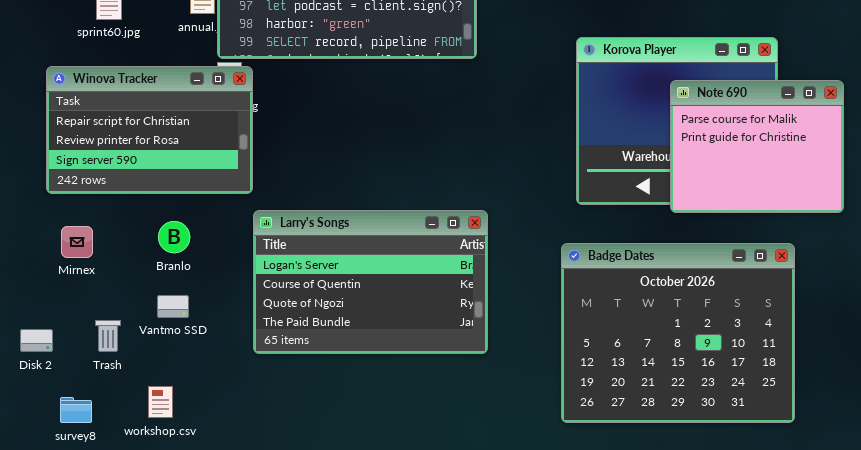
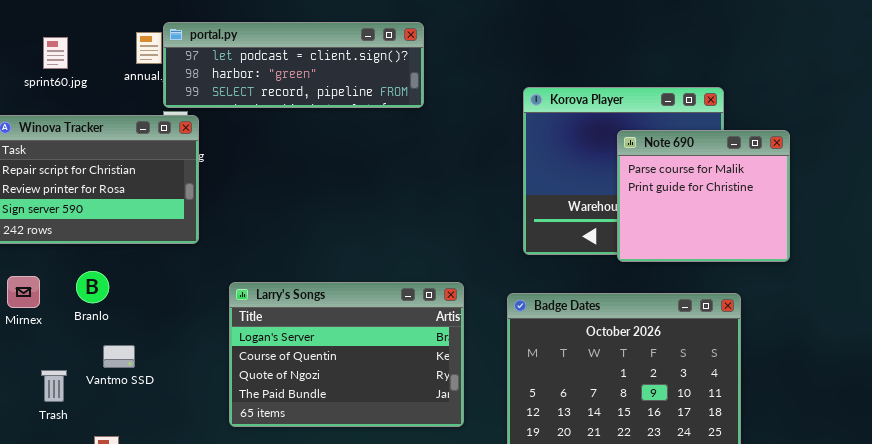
Larry's Songs: [253,210,488,354] -> [229,282,464,427], moved
Branlo: [158,221,190,253] -> [76,271,109,303], moved

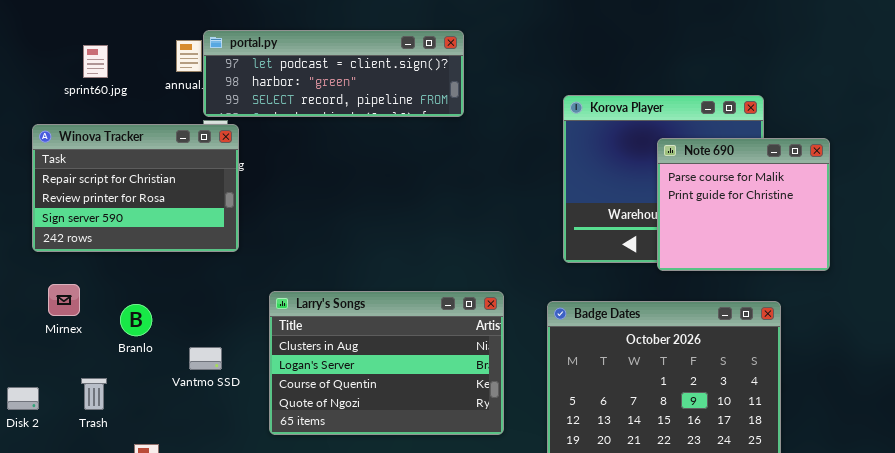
Branlo: [76,271,109,303] -> [120,304,152,336], moved
Larry's Songs: [229,282,464,427] -> [269,291,504,435], scrolled up 1 row
Vantmo SSD: [103,345,135,368] -> [189,347,222,370], moved

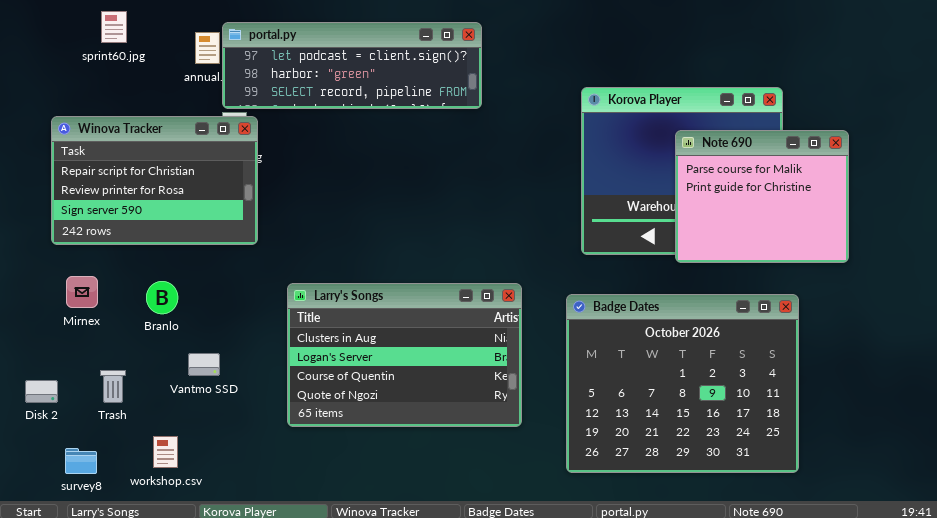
sprint60.jpg: [83,45,108,78] -> [101,11,127,43], moved
Branlo: [120,304,152,336] -> [146,281,178,314], moved
Vantmo SSD: [189,347,222,370] -> [188,353,220,376], moved

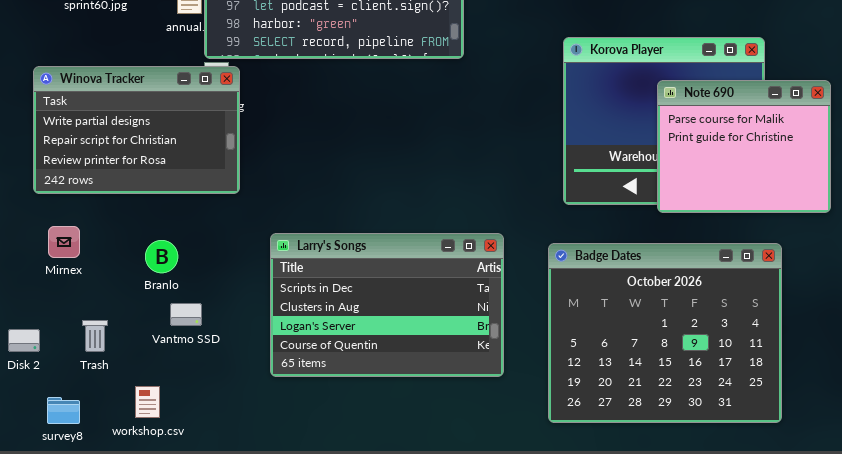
Winova Tracker: [51,116,258,245] -> [33,66,240,194], scrolled up 1 row
Branlo: [146,281,178,314] -> [145,240,178,273], moved
Larry's Songs: [287,283,522,427] -> [270,233,504,377], scrolled up 1 row

